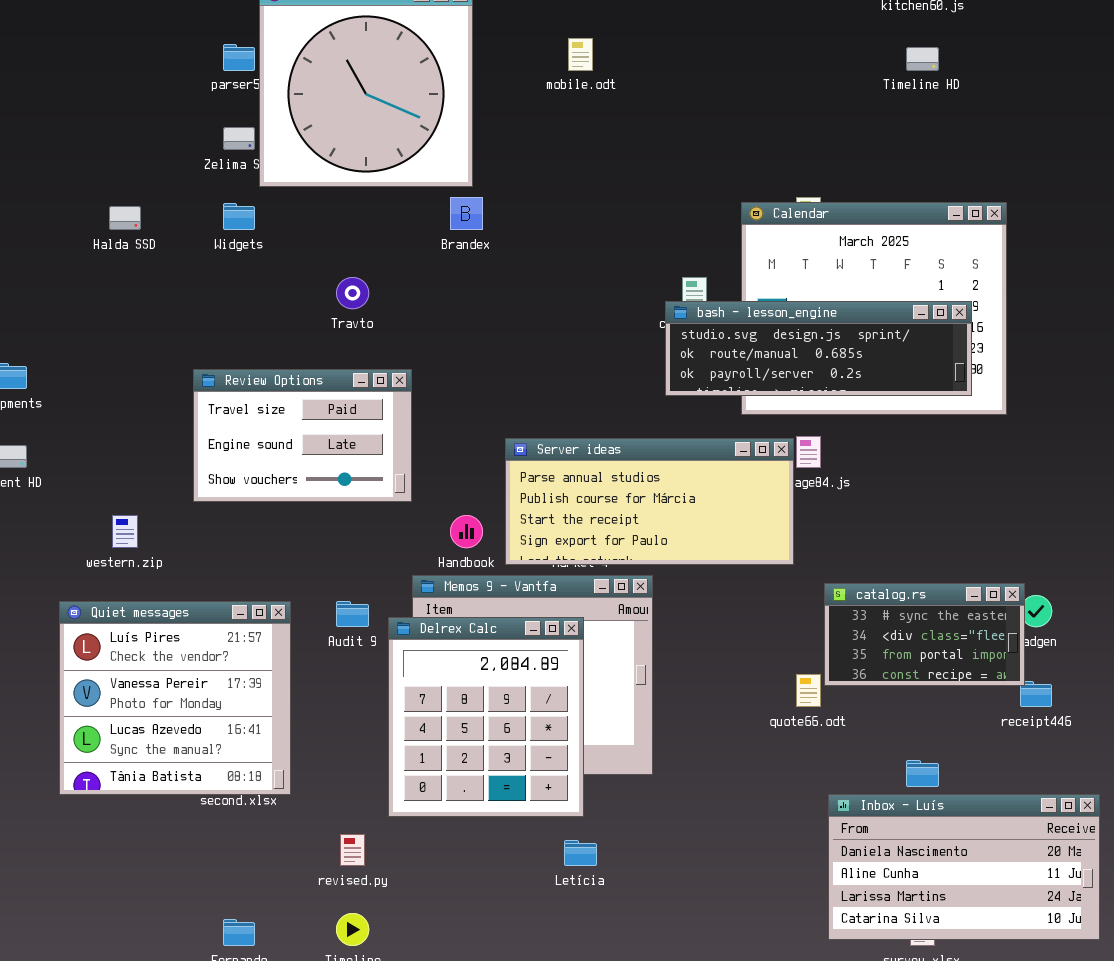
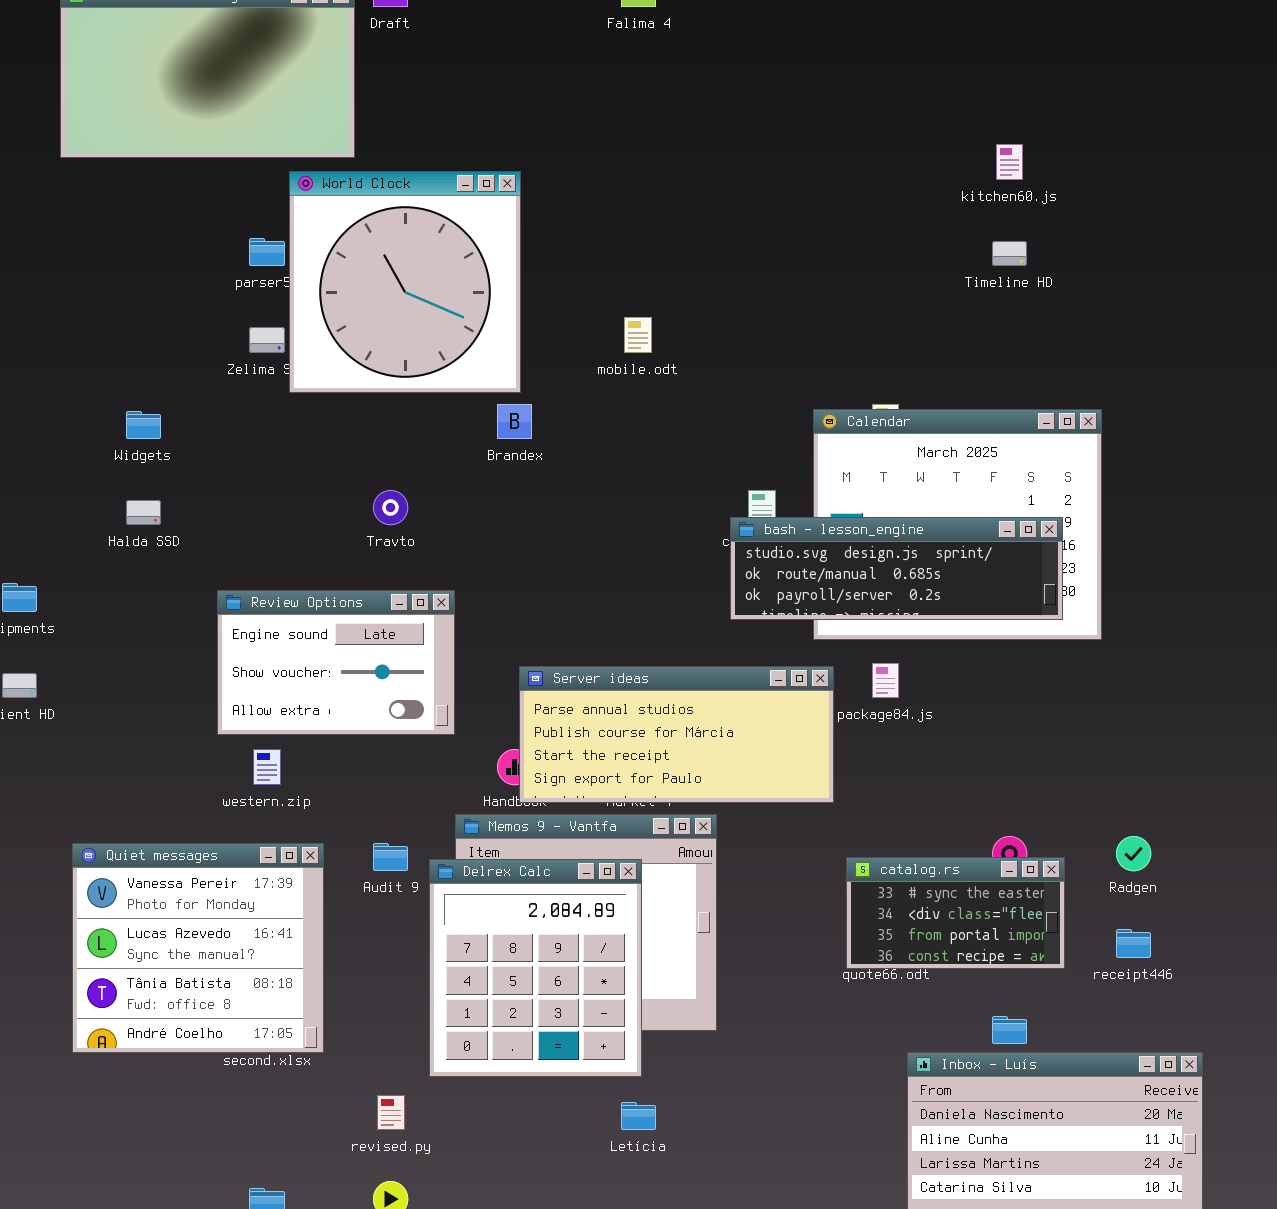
mobile.odt: [568,38,593,71] -> [624,317,652,353], moved
Widgets: [223,203,255,230] -> [126,411,161,439], moved
Halda SSD: [109,206,141,230] -> [126,500,161,525], moved
Review Options: [193,369,412,502] -> [217,590,455,735], scrolled down 1 row
Server ideas: [505,438,794,565] -> [519,666,834,803], moved
western.zip: [112,515,138,548] -> [253,749,281,785], moved
catalog.rs: [824,583,1025,686] -> [846,857,1065,969], moved
Quiet messages: [59,601,291,795] -> [72,843,324,1053], scrolled down 1 row

